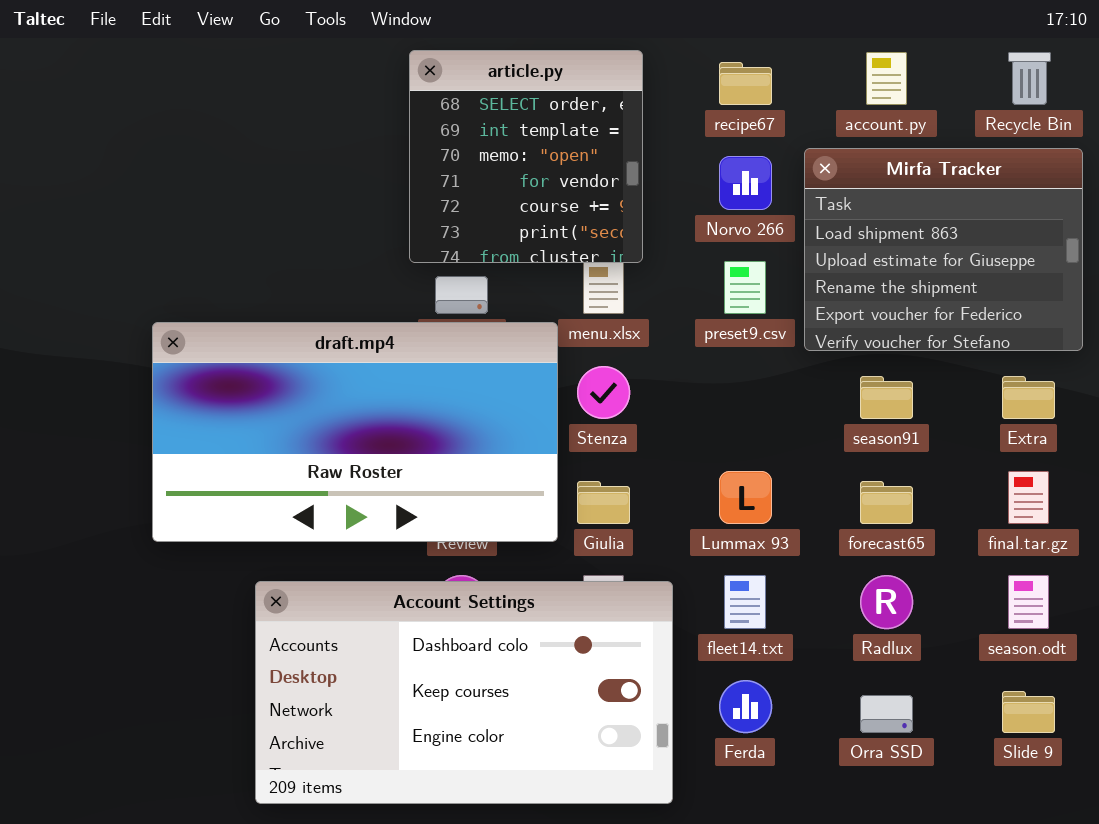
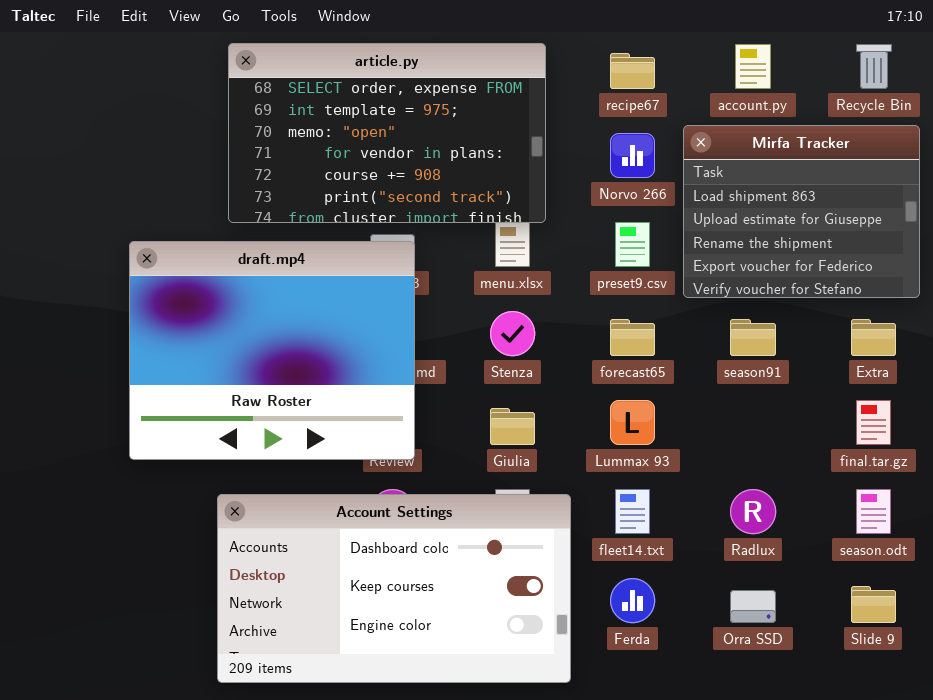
article.py: [409,50,643,263] -> [228,43,546,223], resized
draft.mp4: [152,322,558,542] -> [129,241,415,460], resized
forecast65: [860,481,913,524] -> [610,319,655,356], moved

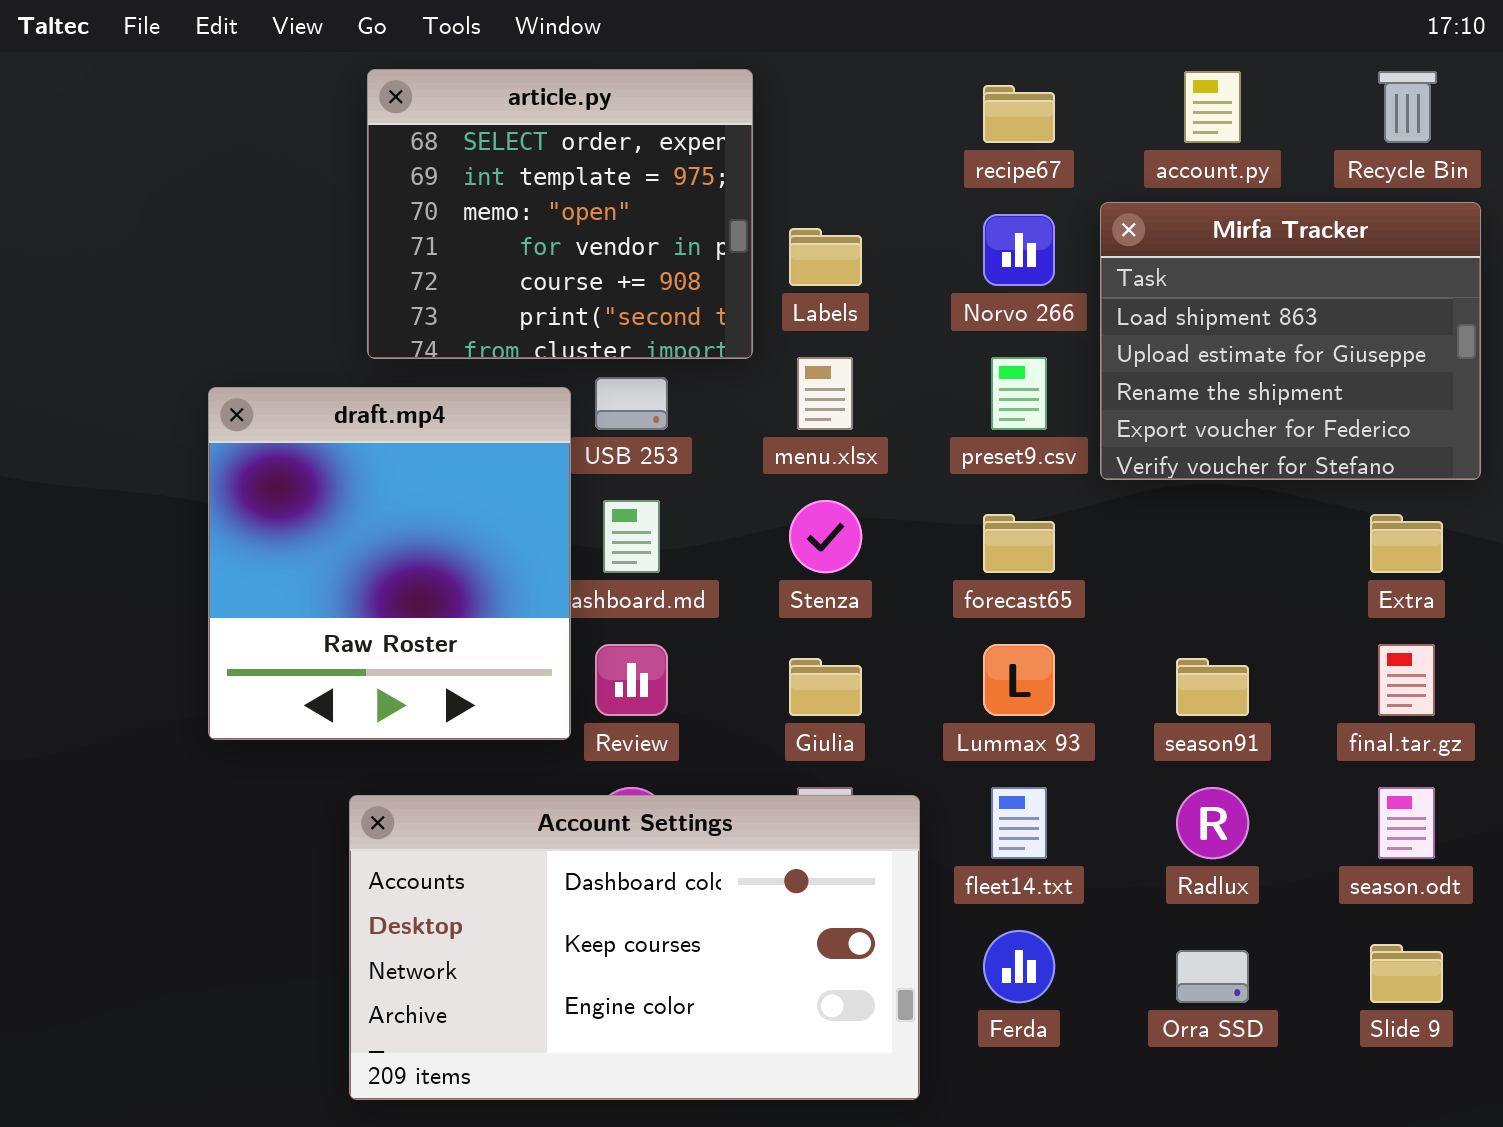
article.py: [228,43,546,223] -> [367,69,753,359], resized
draft.mp4: [129,241,415,460] -> [208,387,571,740], resized
season91: [730,319,776,356] -> [1176,658,1249,716], moved

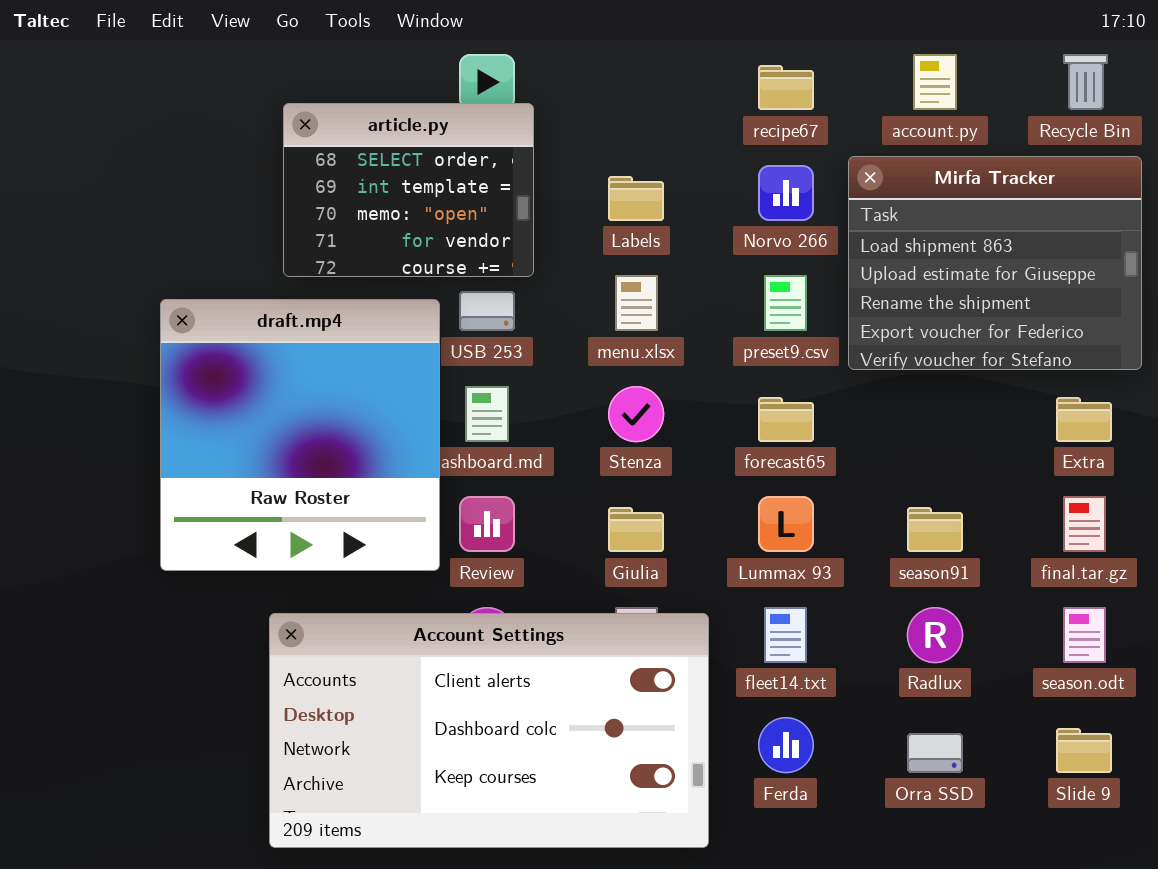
article.py: [367,69,753,359] -> [283,103,534,277], resized
Account Settings: [349,795,920,1100] -> [269,613,709,848], scrolled up 1 row

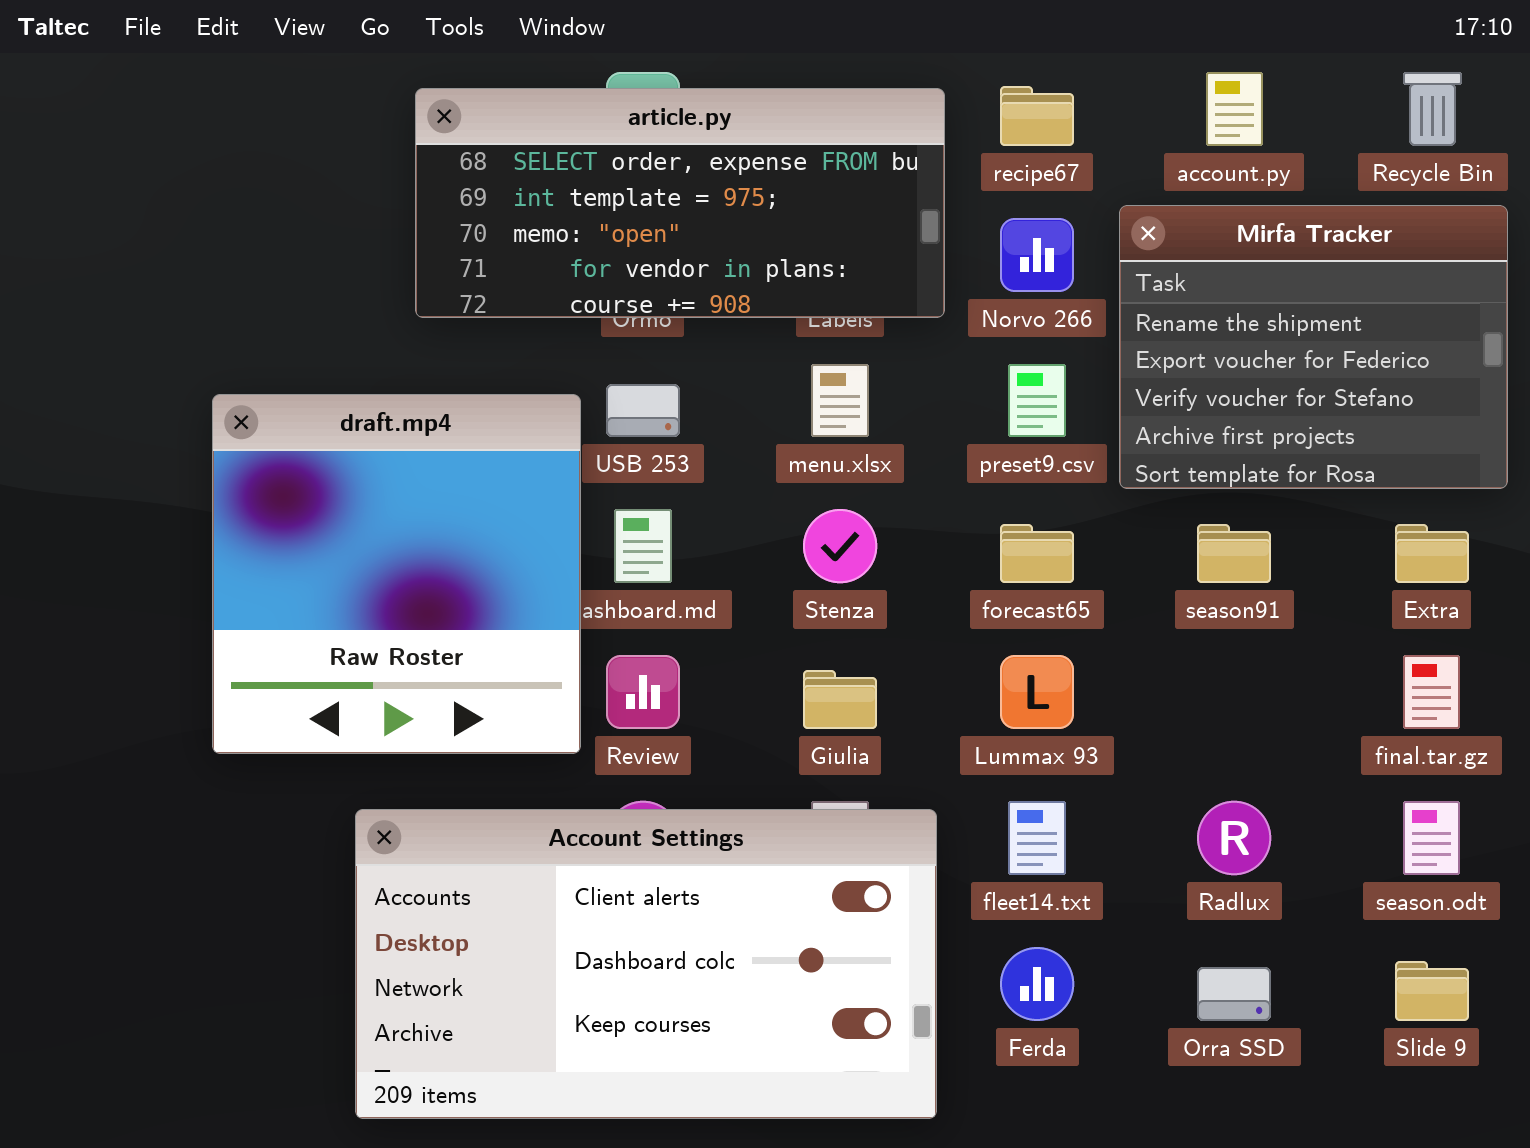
article.py: [283,103,534,277] -> [415,88,945,318], moved, resized
Mirfa Tracker: [848,156,1142,370] -> [1119,205,1508,489], scrolled down 2 rows
season91: [907,507,963,552] -> [1197,524,1271,583], moved

